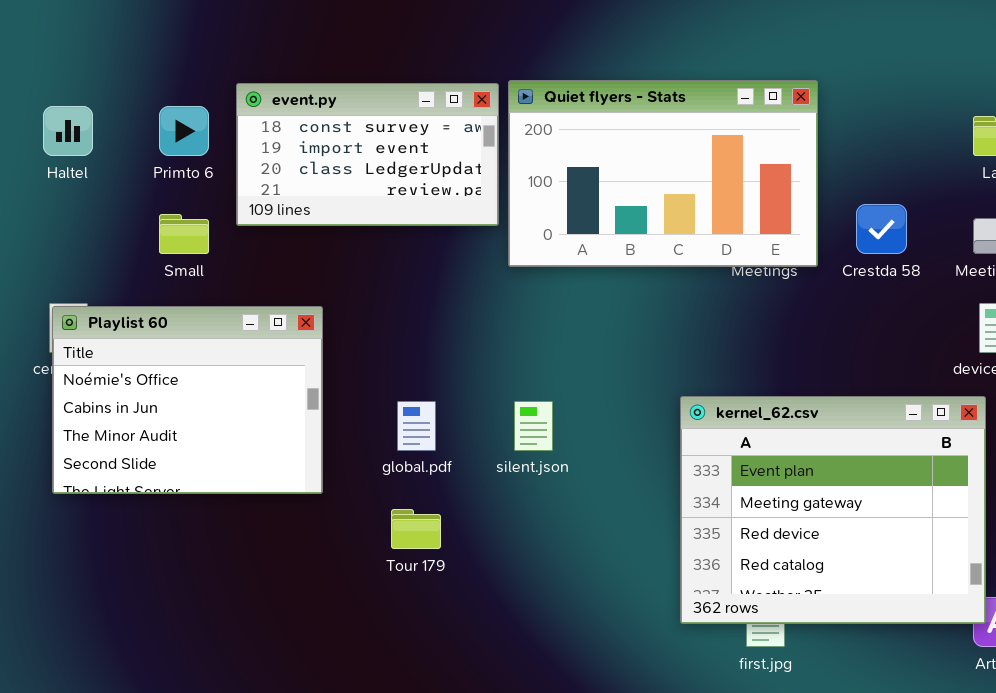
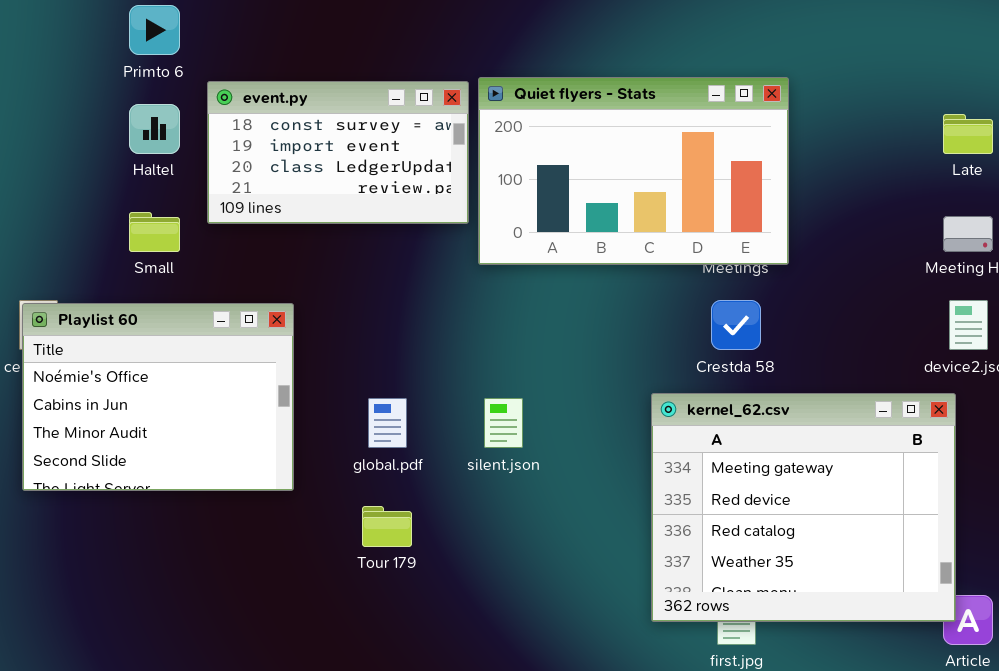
Haltel: [43,106,93,156] -> [129,104,180,154], moved
Primto 6: [159,106,209,156] -> [129,5,180,55], moved
Crestda 58: [856,204,907,254] -> [711,300,761,350], moved
kernel_62.csv: [680,396,986,624] -> [651,393,956,622], scrolled down 1 row

